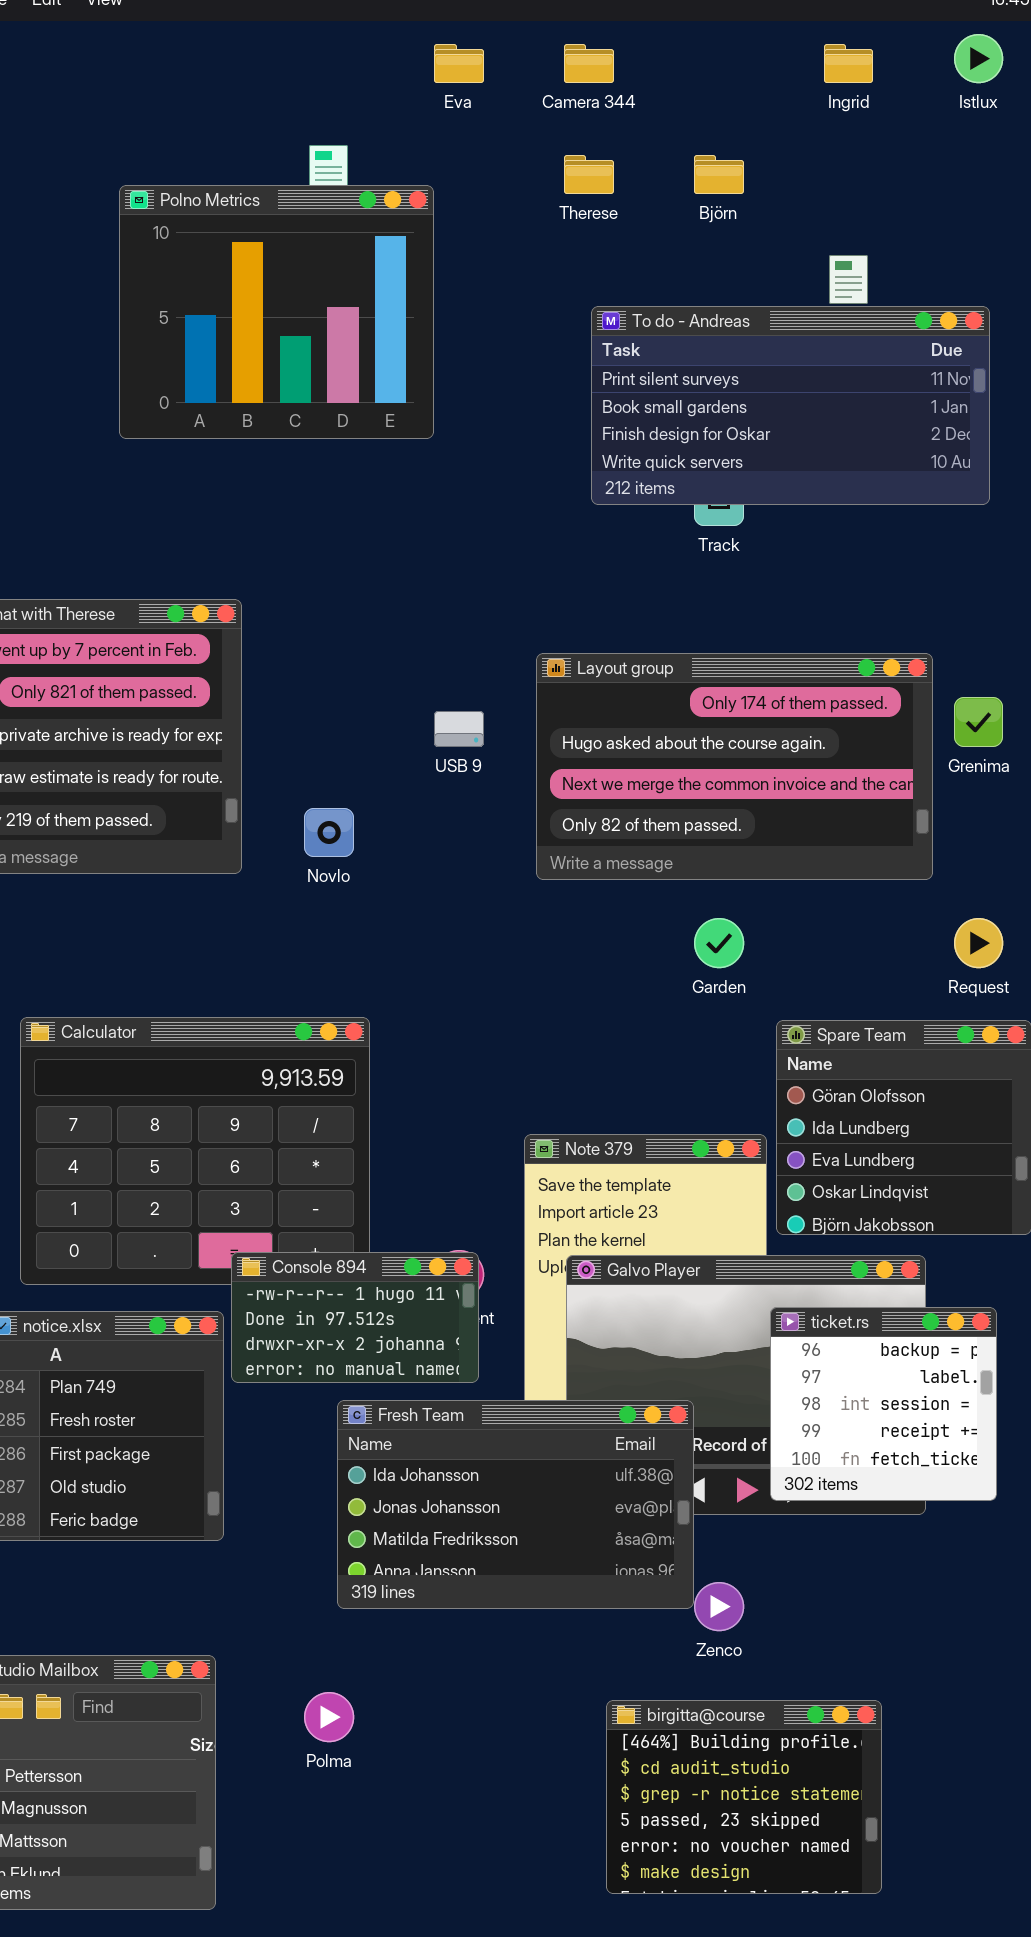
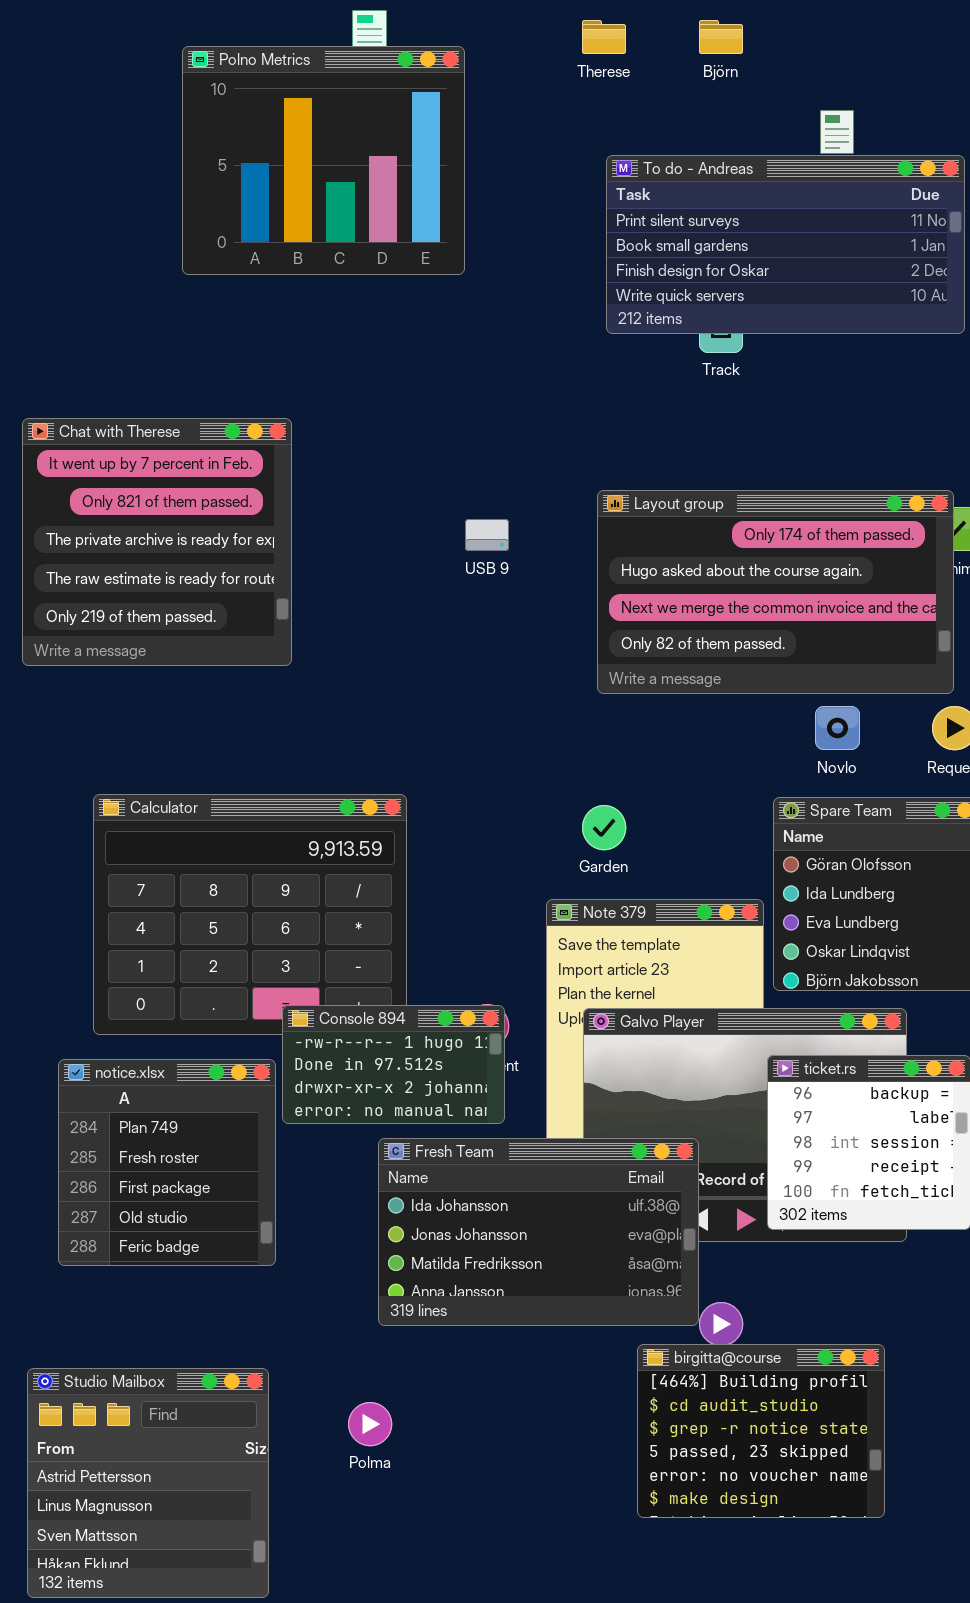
Layout group: [536,653,933,880] -> [597,490,954,694], moved
Novlo: [304,808,354,857] -> [815,706,860,750], moved
Garden: [694,918,744,968] -> [582,805,626,850], moved
birgitta@course: [606,1700,882,1894] -> [637,1344,885,1518], moved

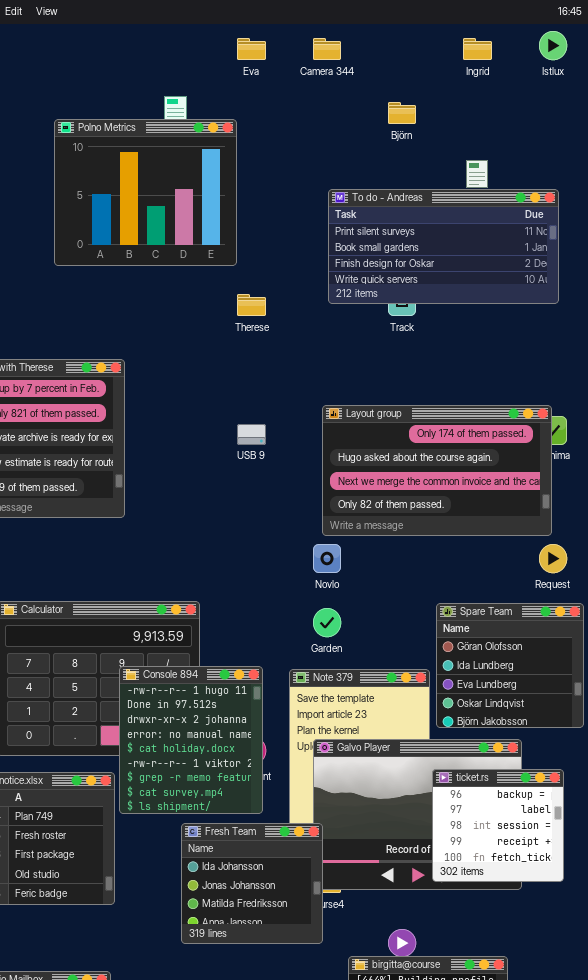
Therese: [582,20,626,54] -> [237,294,266,316], moved
Novlo: [815,706,860,750] -> [313,544,341,573], moved
Console 894: [282,1005,505,1124] -> [119,666,263,814], resized
Fresh Team: [378,1138,699,1326] -> [181,823,323,944], resized

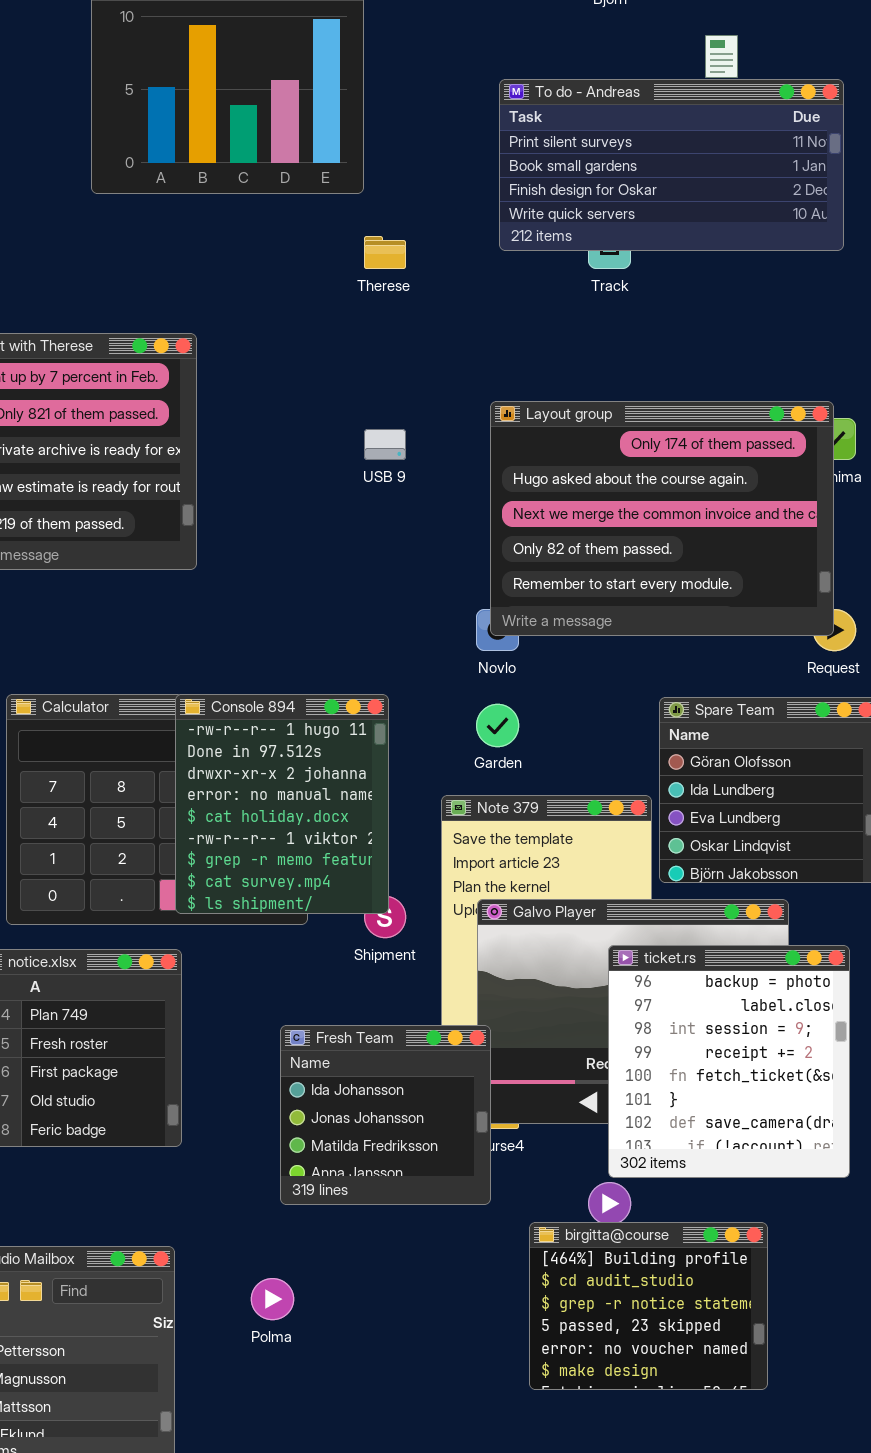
Layout group: [322,405,552,536] -> [490,401,834,636], resized
Console 894: [119,666,263,814] -> [175,694,389,914], moved
ticket.rs: [432,769,564,882] -> [608,945,850,1178], resized

